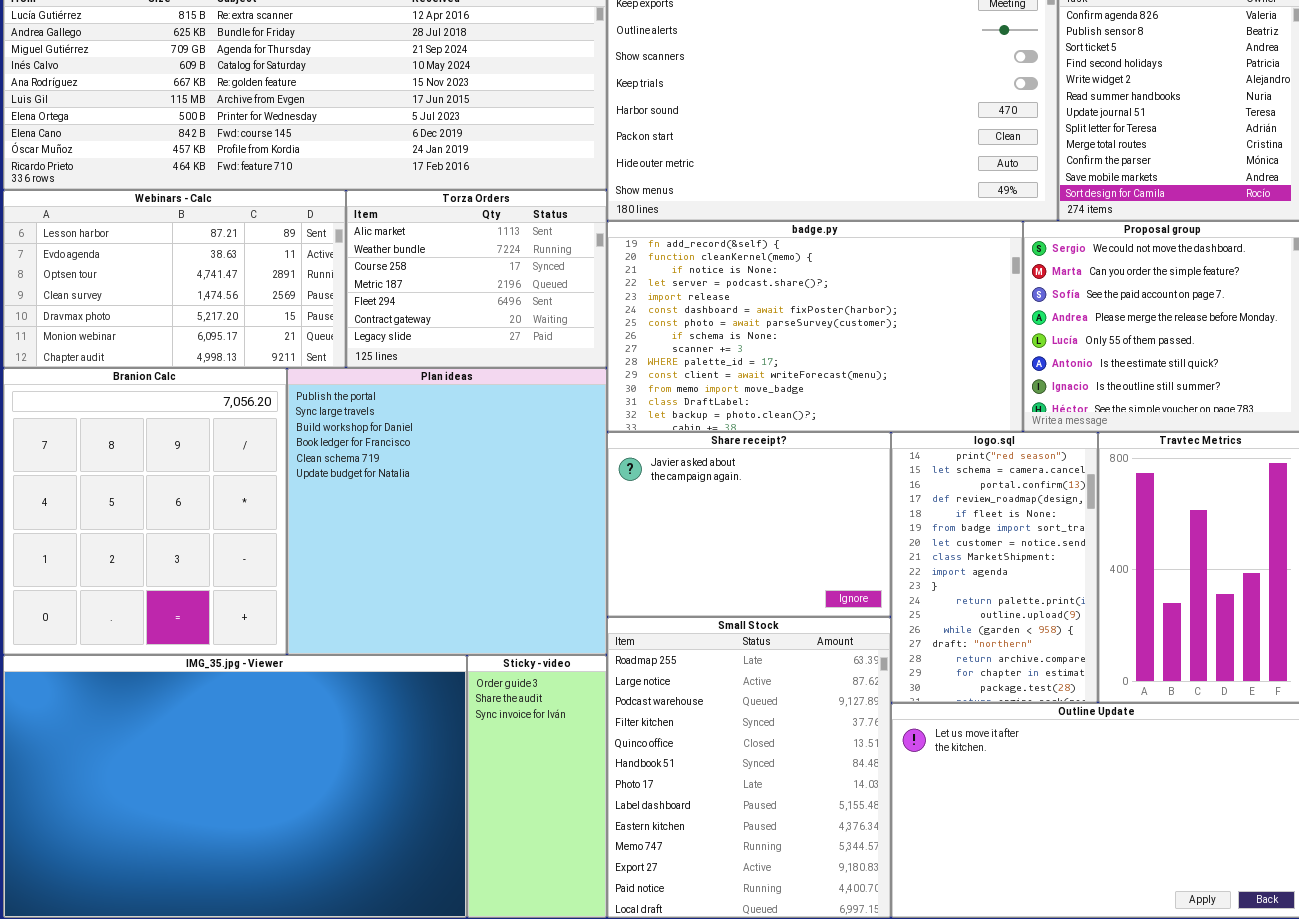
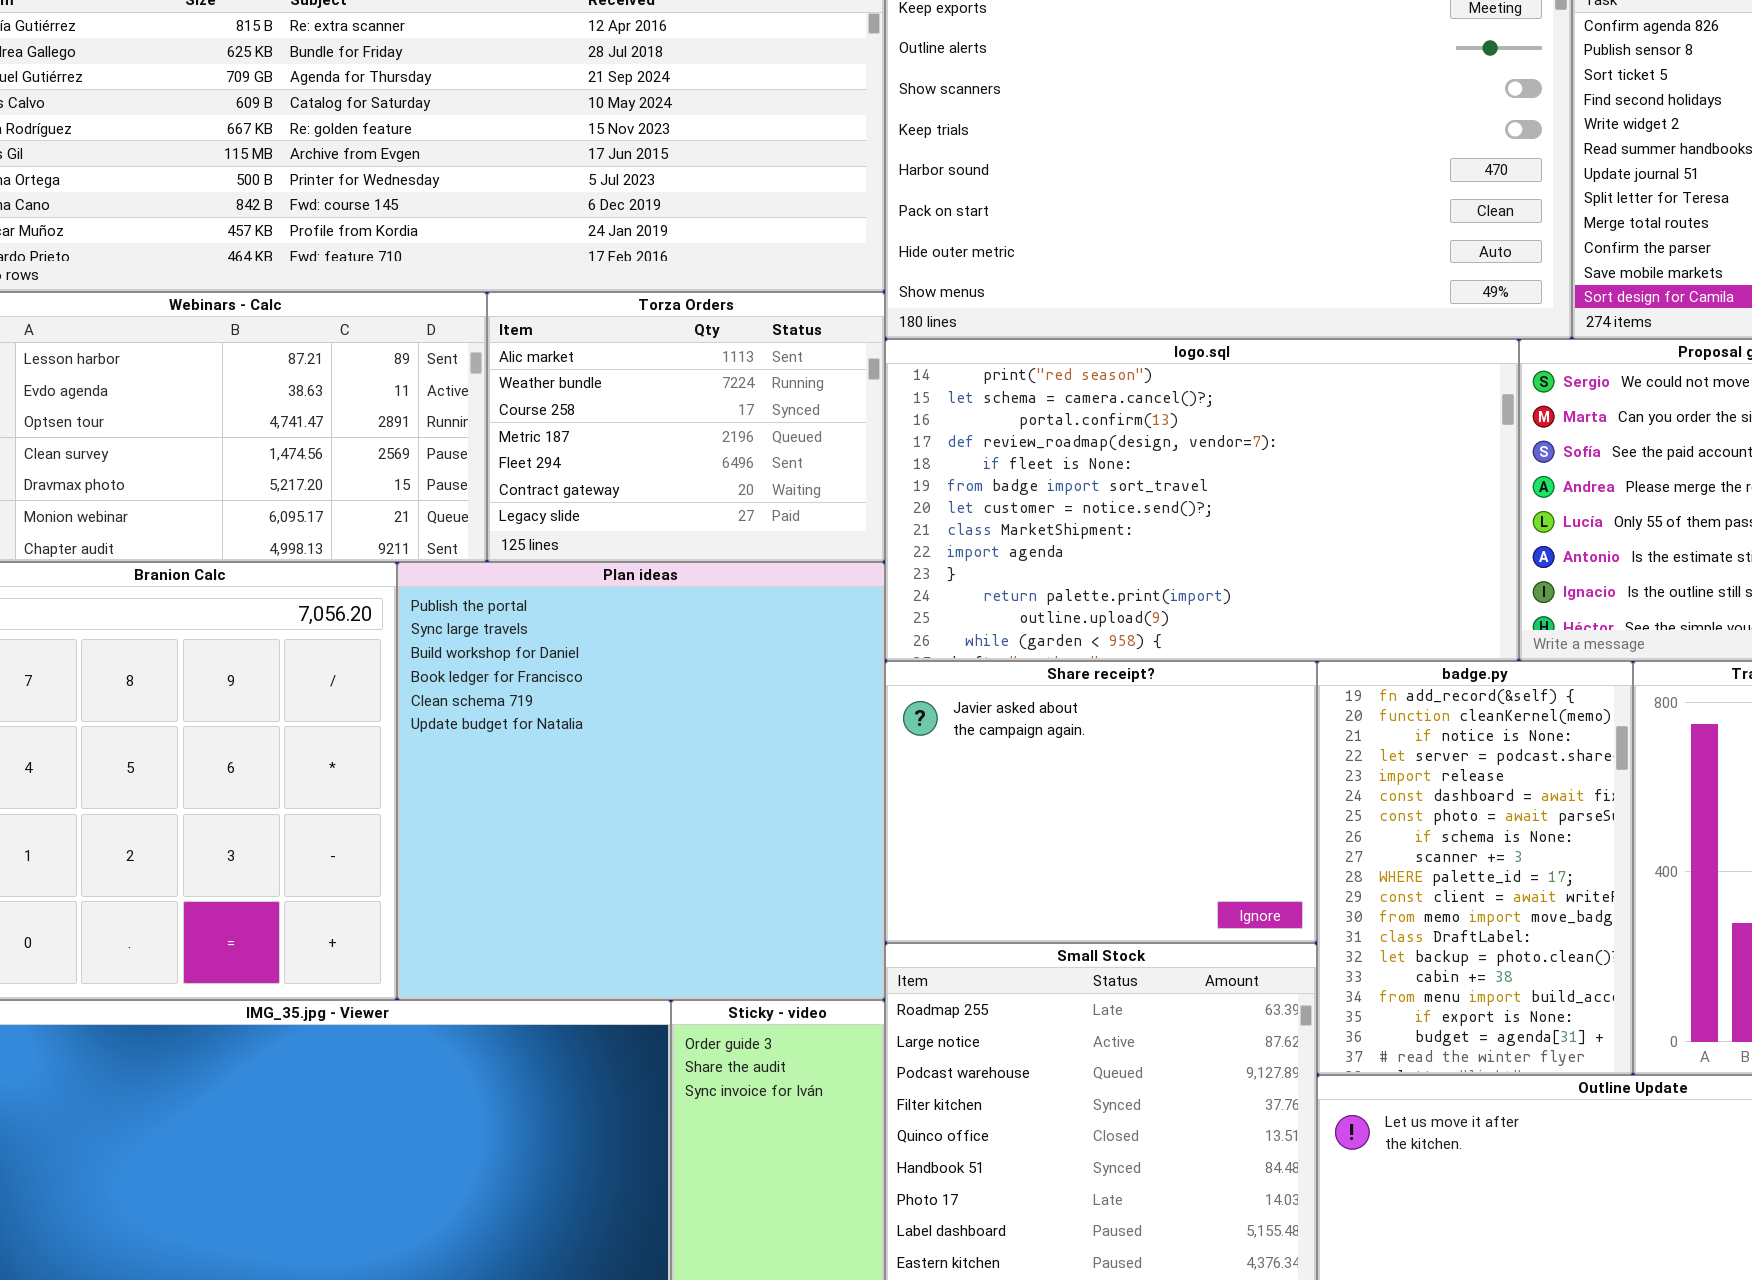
badge.py: [607,221,1023,432] -> [1317,661,1633,1075], moved, resized
logo.sql: [891,432,1098,703] -> [885,339,1519,661], moved, resized

